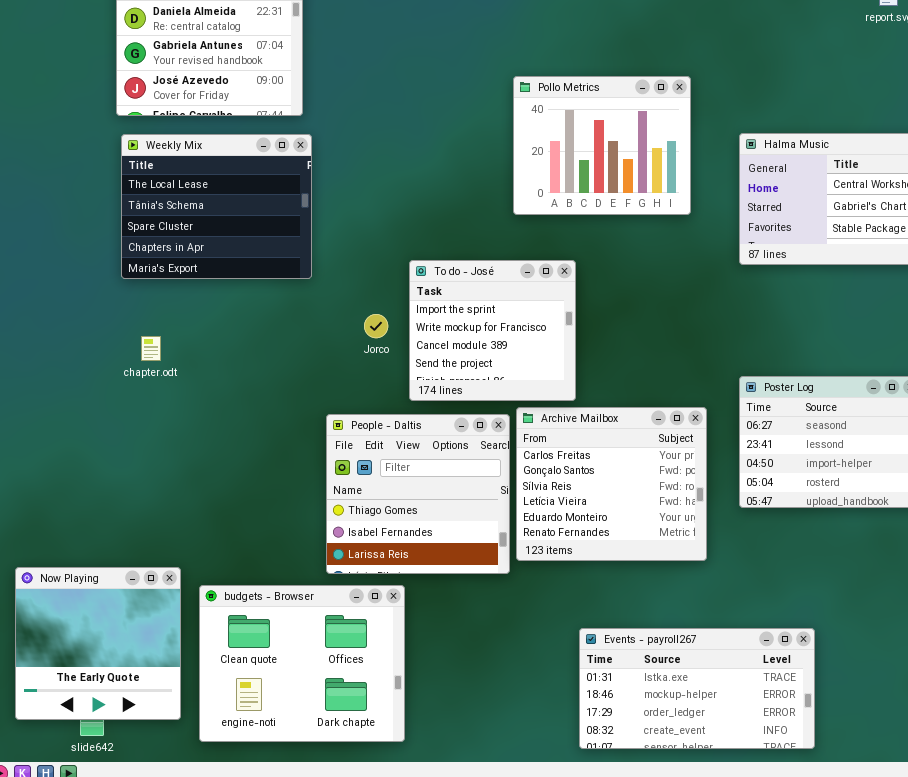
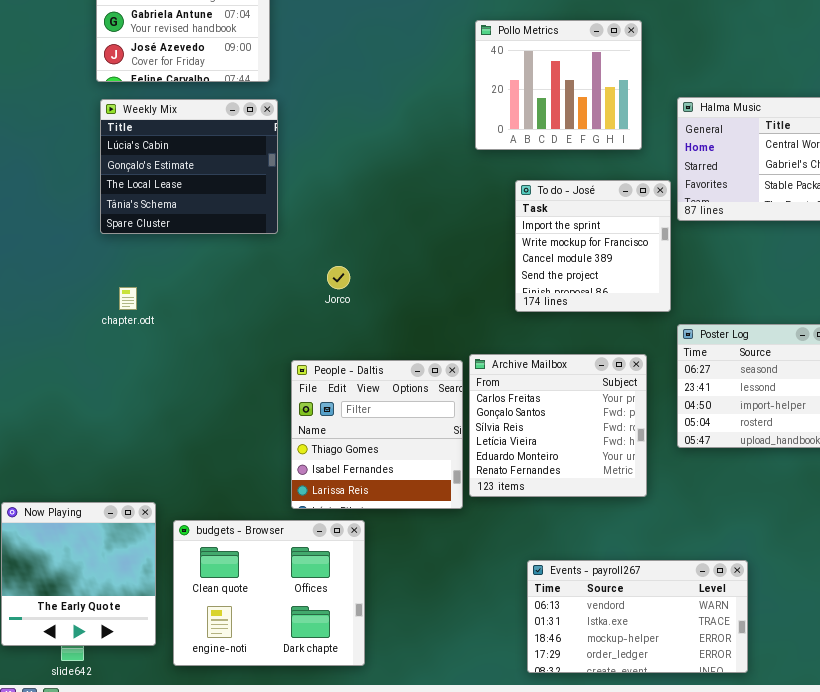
Pollo Metrics: [513,76,691,215] -> [475,20,642,150], moved
Weekly Mix: [121,134,312,279] -> [100,99,278,234], scrolled up 2 rows
To do - José: [409,260,576,401] -> [515,180,671,312], moved
Events - payroll267: [579,628,815,749] -> [527,560,748,673], scrolled up 1 row

